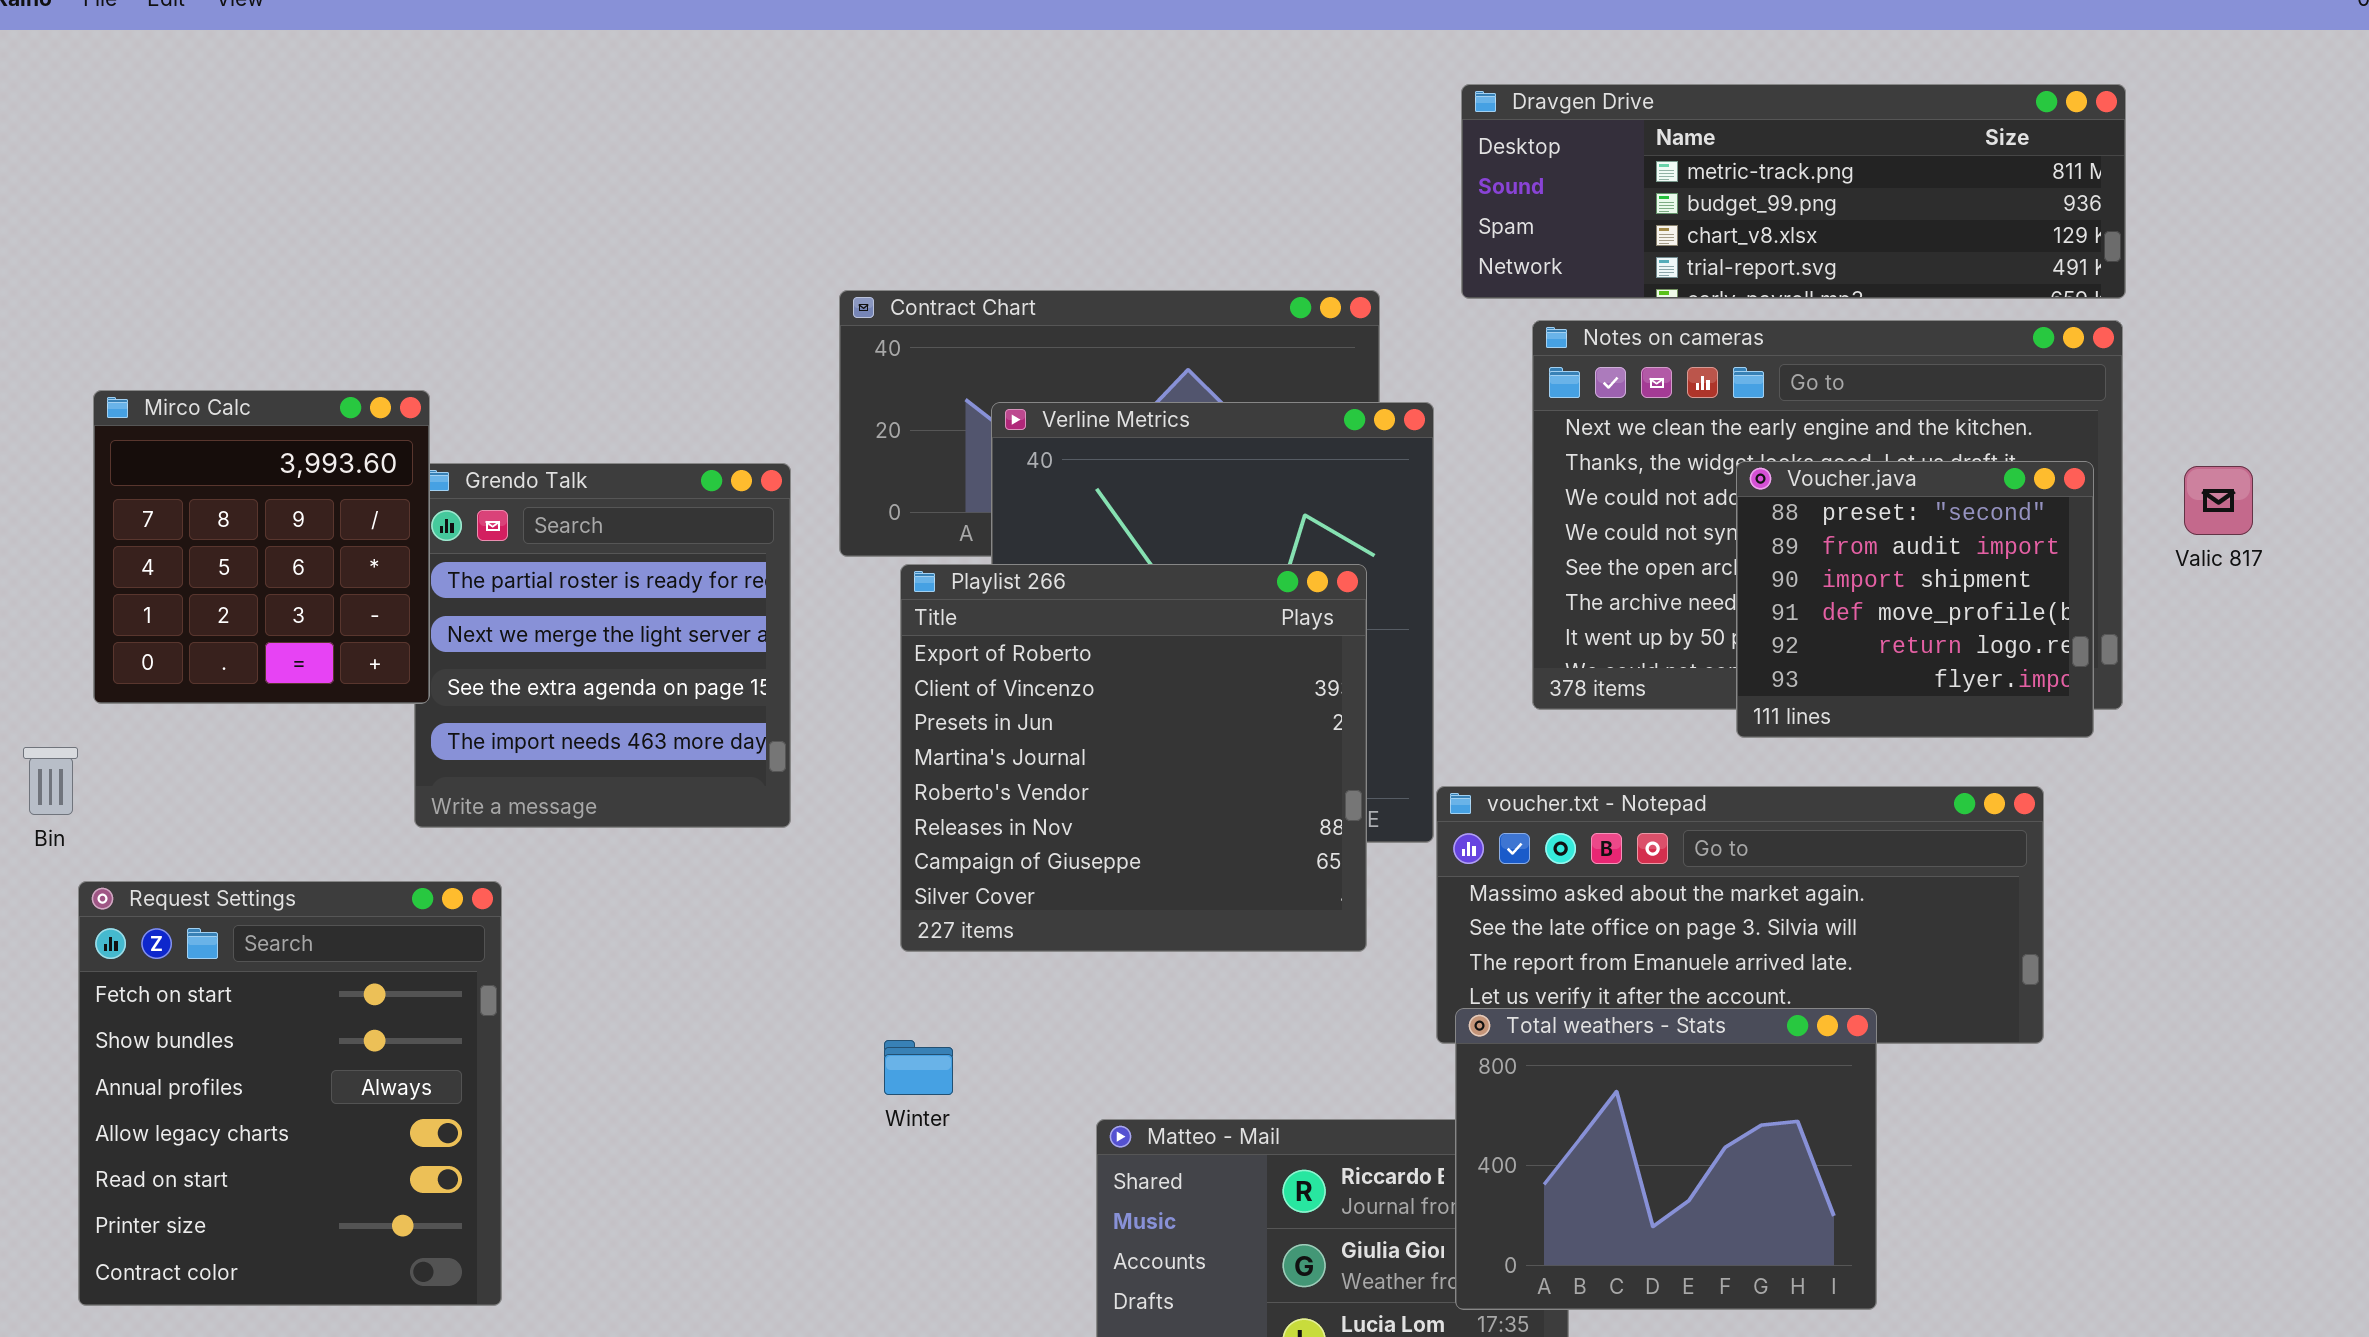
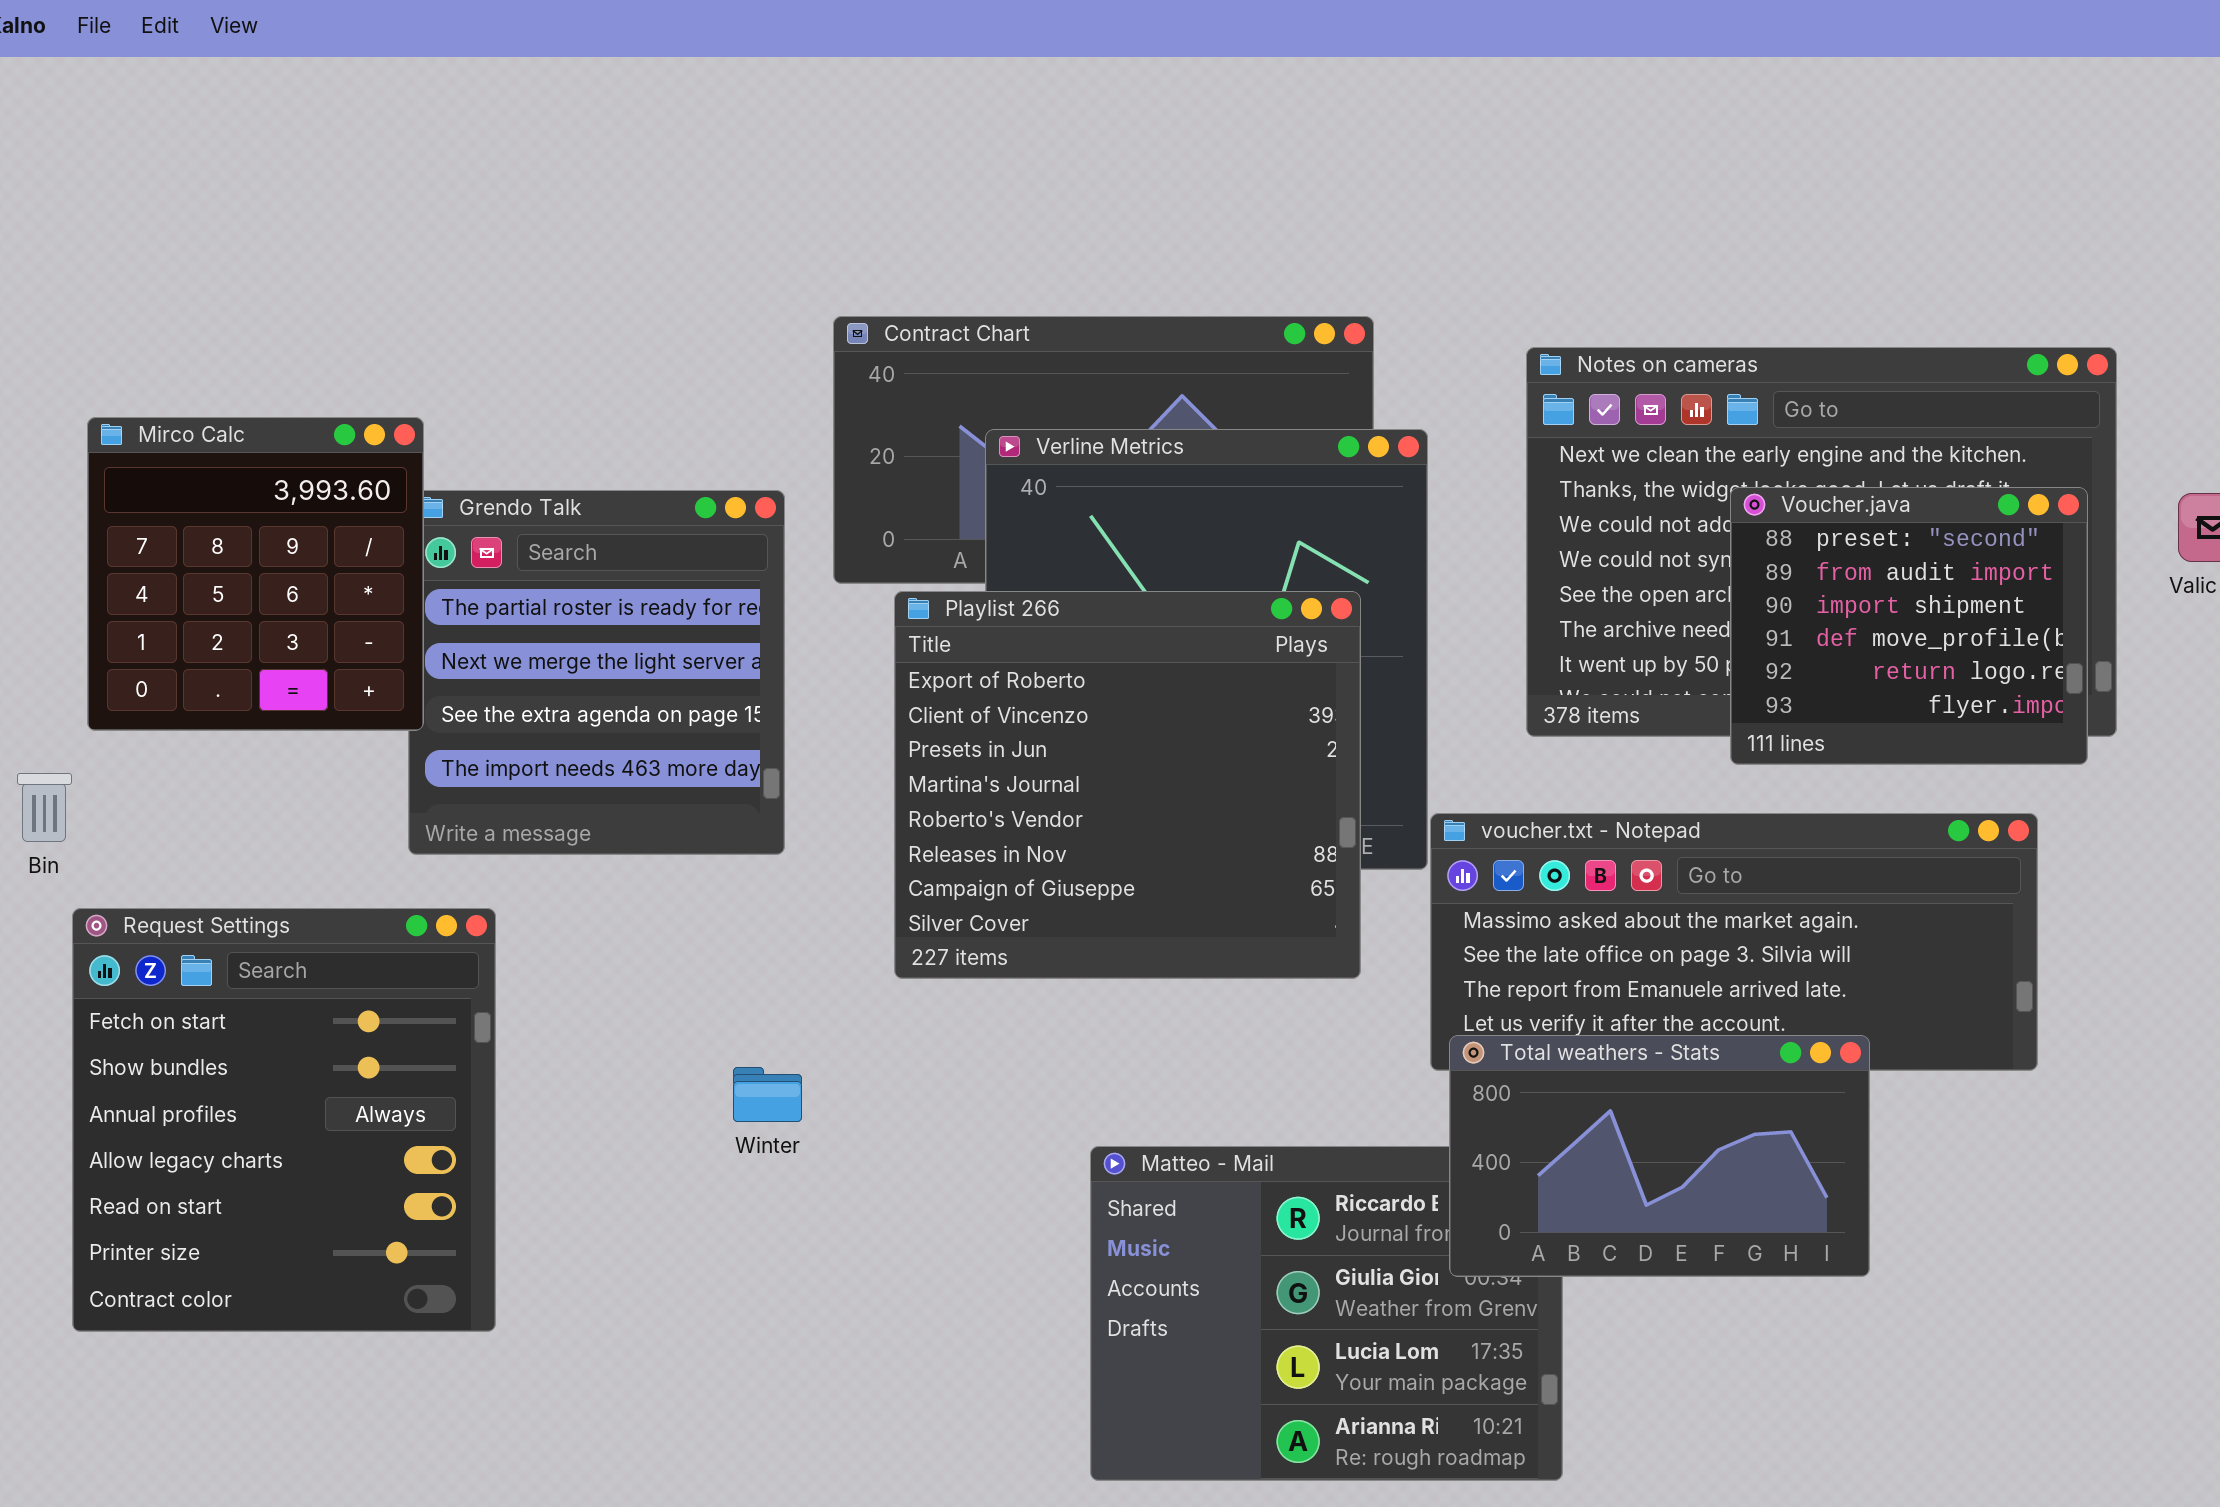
Dravgen Drive: [1461,84,2126,299] -> none, closed
Total weathers - Stats: [1455,1008,1877,1310] -> [1449,1035,1870,1277], resized
Winter: [884,1040,953,1095] -> [733,1067,802,1122], moved

